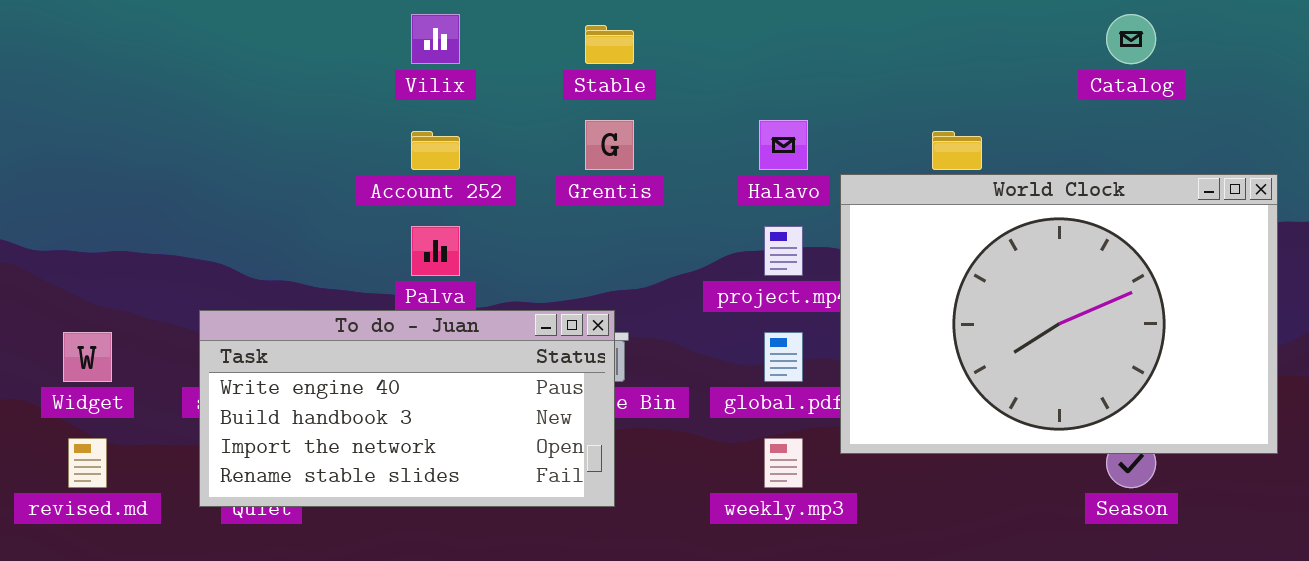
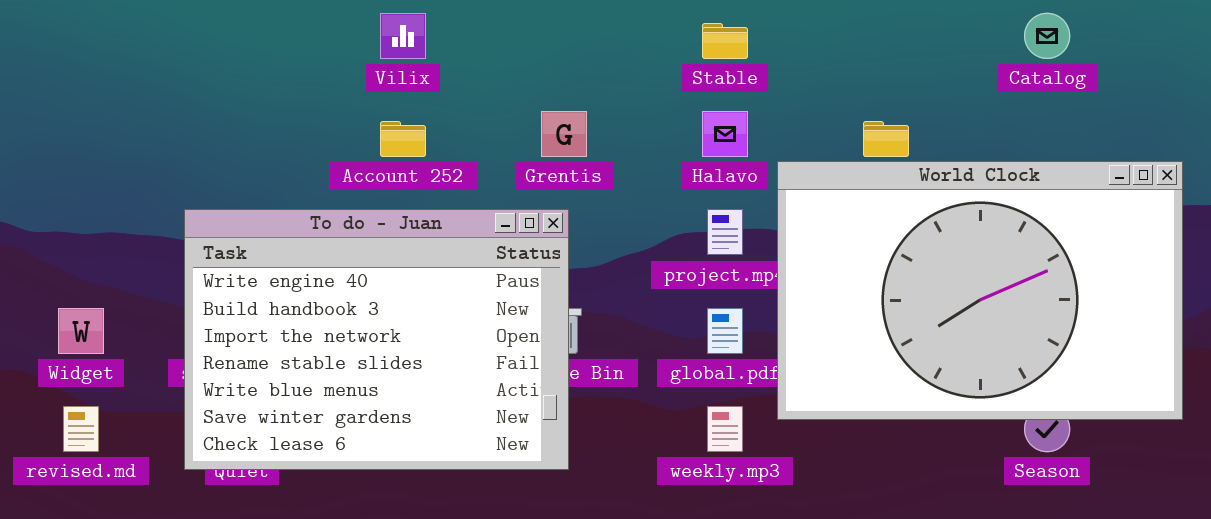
Stable: [585,25,634,64] -> [702,23,748,59], moved
To do - Juan: [199,310,615,507] -> [184,209,569,470], resized

